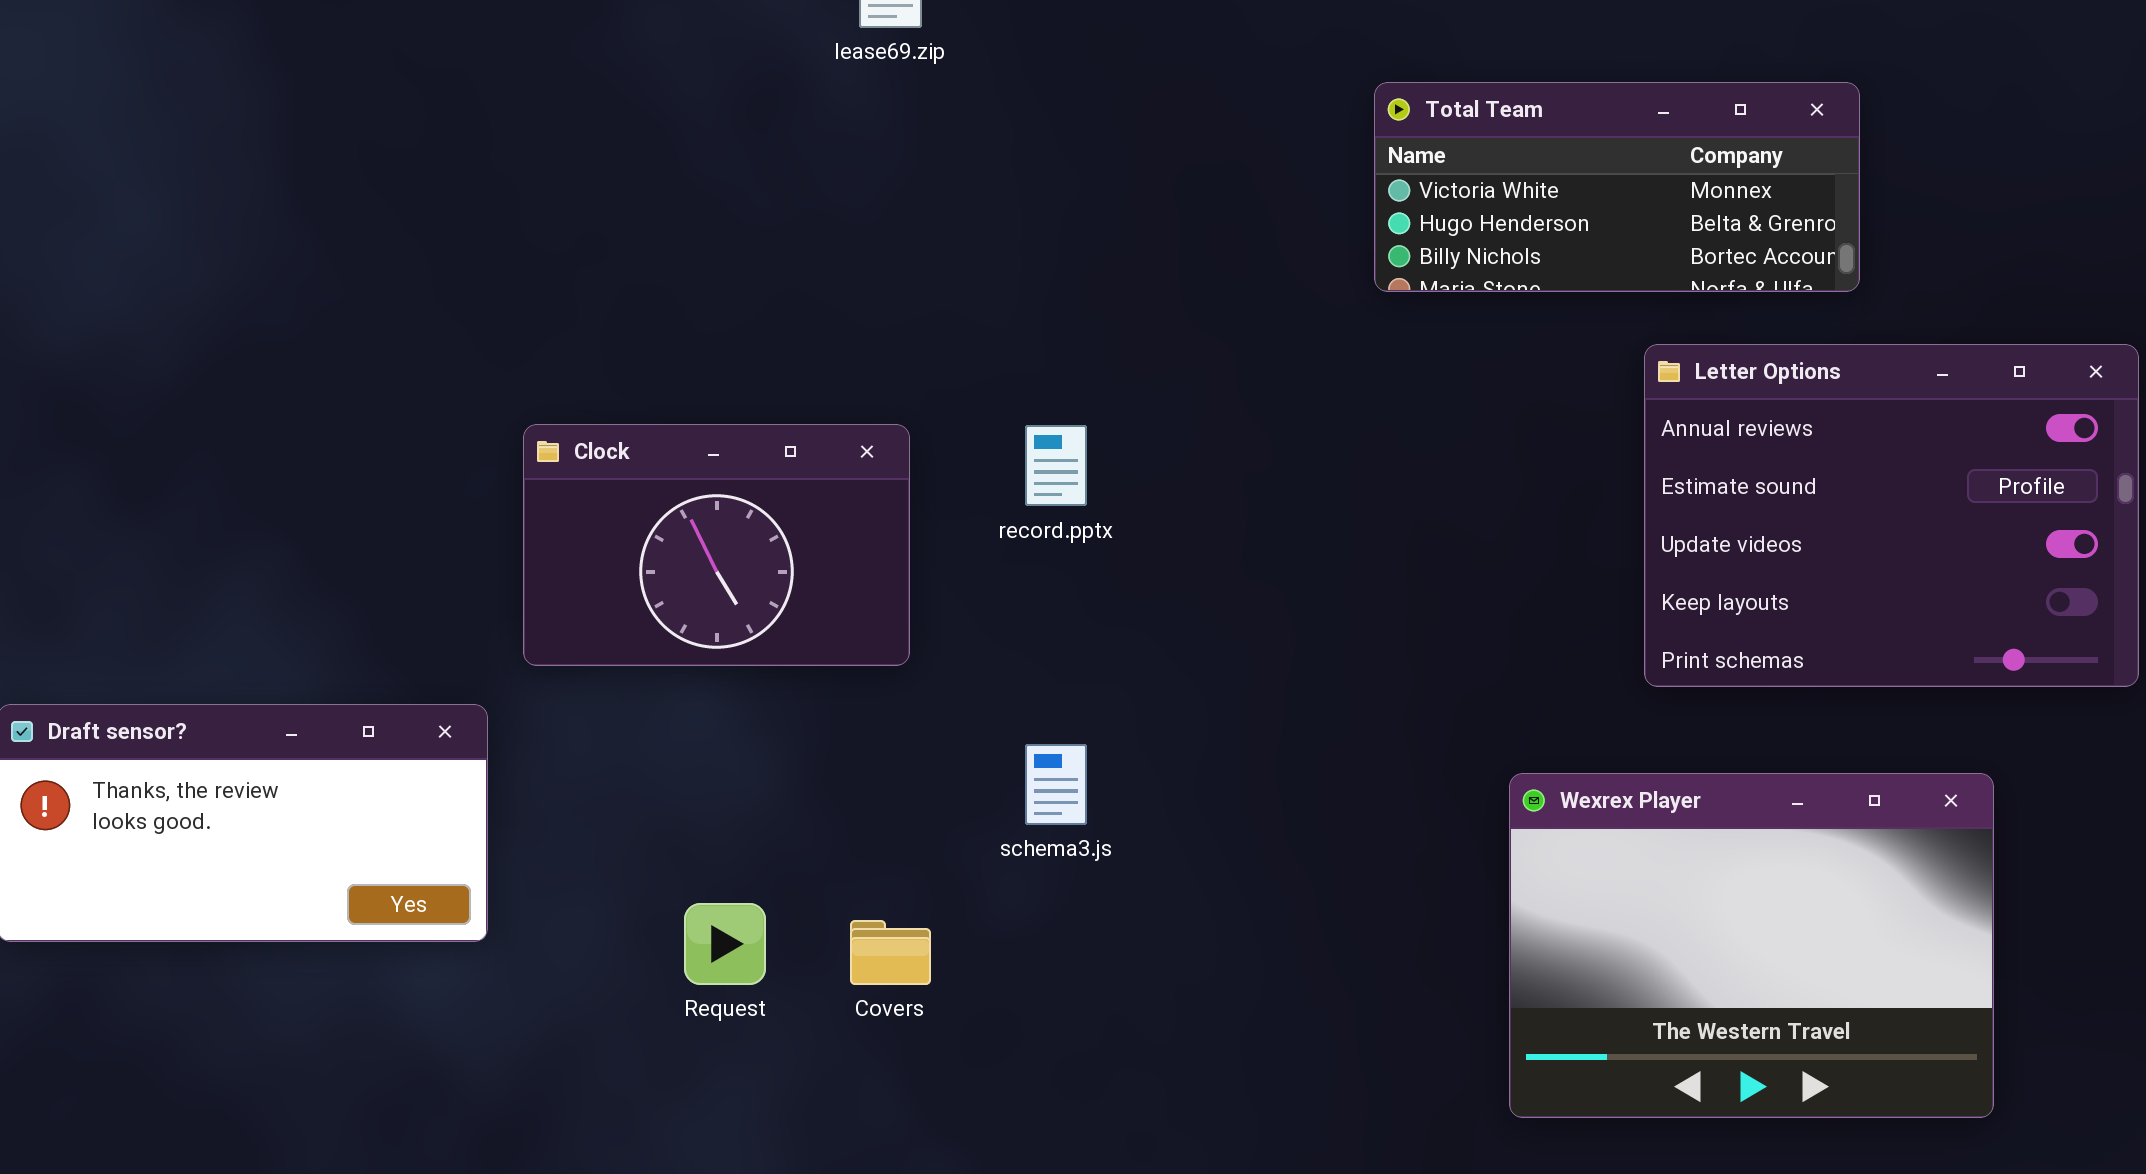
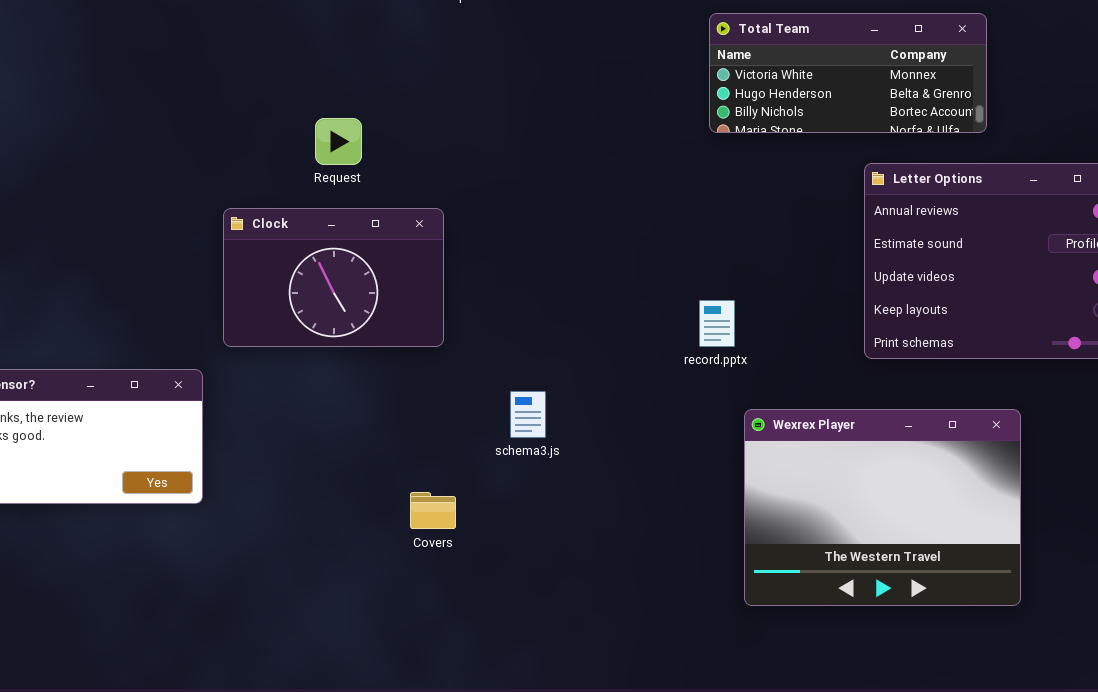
record.pptx: [1025,425,1087,506] -> [699,300,735,347], moved
Wexrex Player: [1509,773,1994,1118] -> [744,409,1021,606], moved
Request: [684,903,766,985] -> [315,118,362,165], moved

